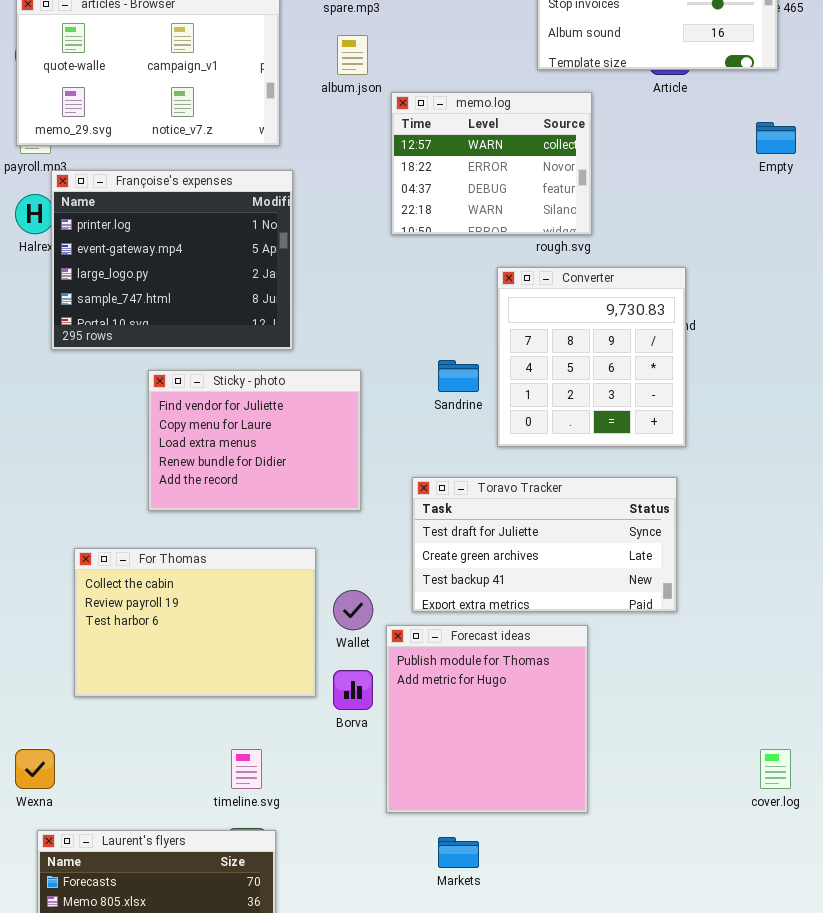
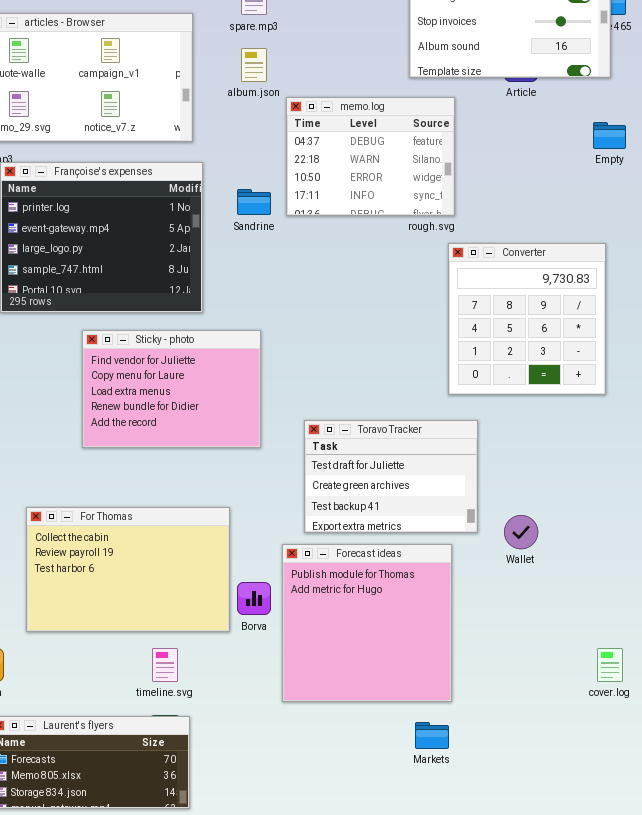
memo.log: [391,92,592,235] -> [286,97,455,216], scrolled down 2 rows
Converter: [497,267,686,447] -> [448,243,606,395], moved
Sandrine: [438,360,479,392] -> [237,189,271,215], moved
Toravo Tracker: [412,477,677,612] -> [304,420,478,533], resized
For Thomas: [74,548,316,697] -> [26,507,230,632], moved
Wallet: [333,590,373,630] -> [504,515,538,549], moved
Markets: [438,837,479,868] -> [415,722,449,749], moved

